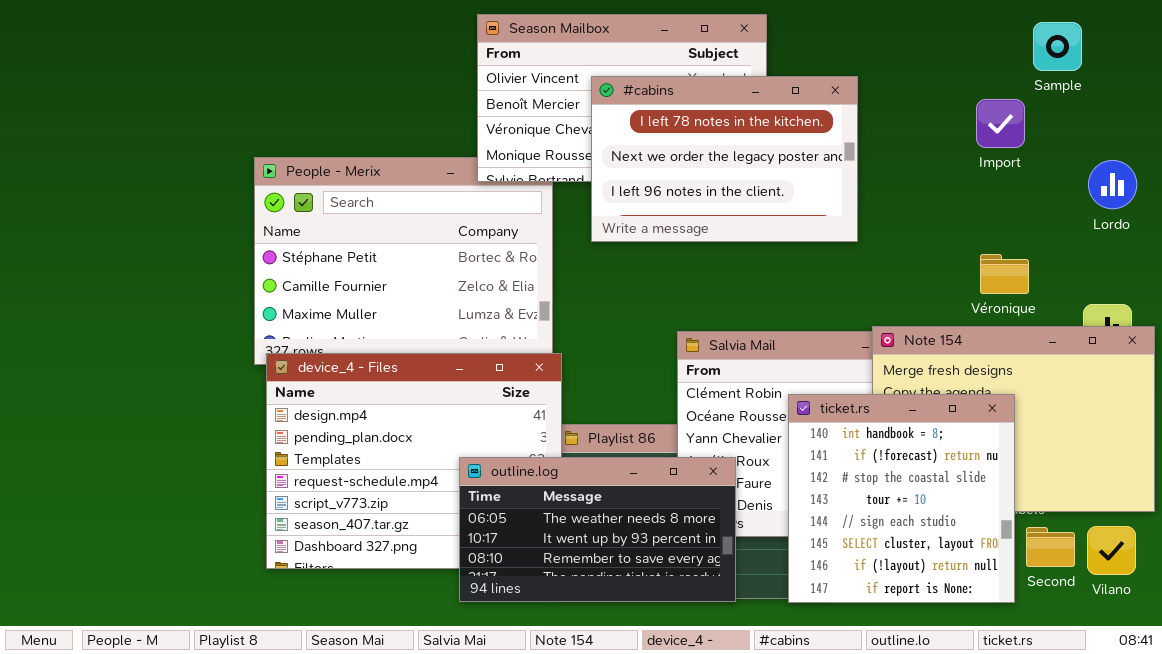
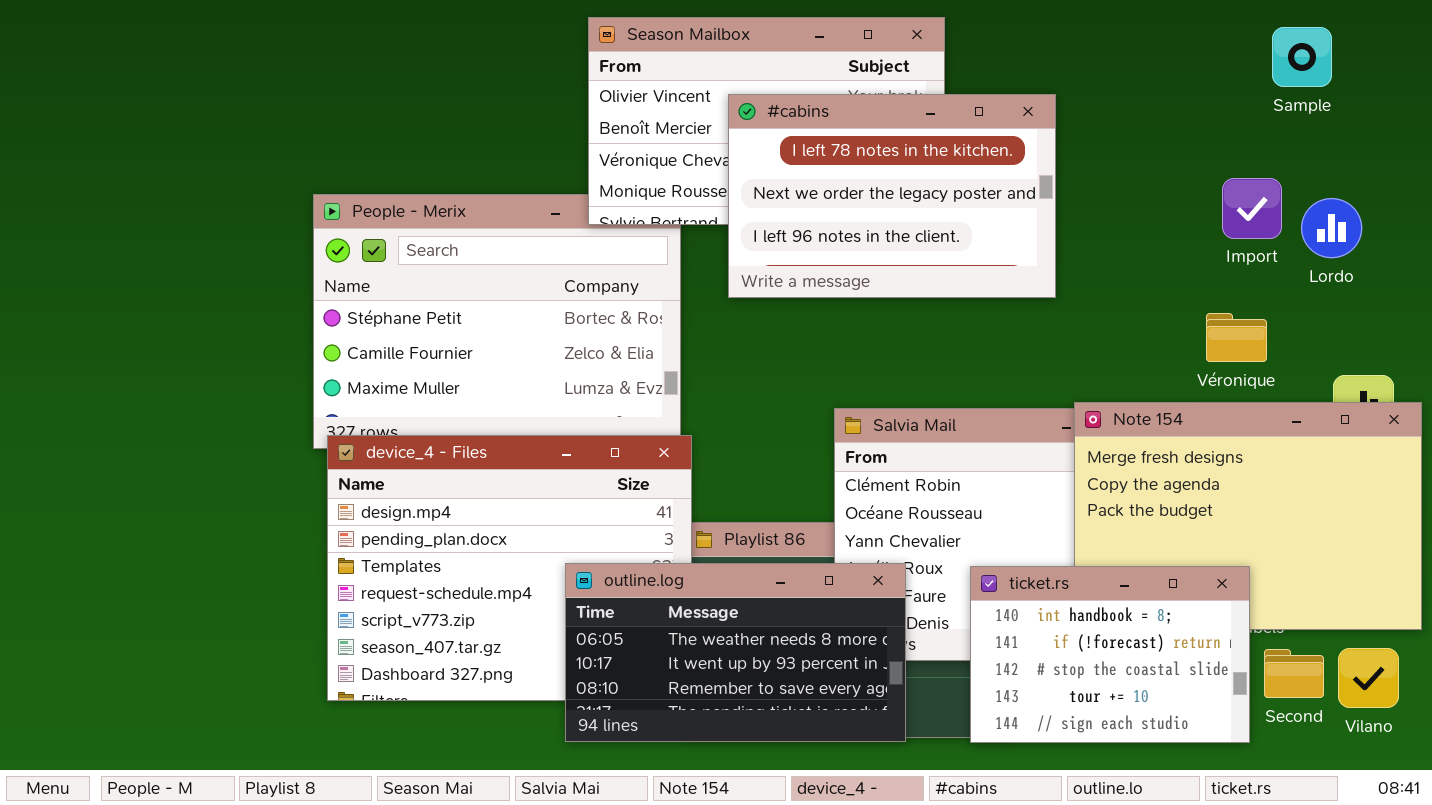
Import: [976,99,1025,148] -> [1222,178,1282,239], moved
Lordo: [1088,160,1137,209] -> [1301,198,1362,258], moved
ticket.rs: [788,394,1015,603] -> [970,566,1250,743], resized

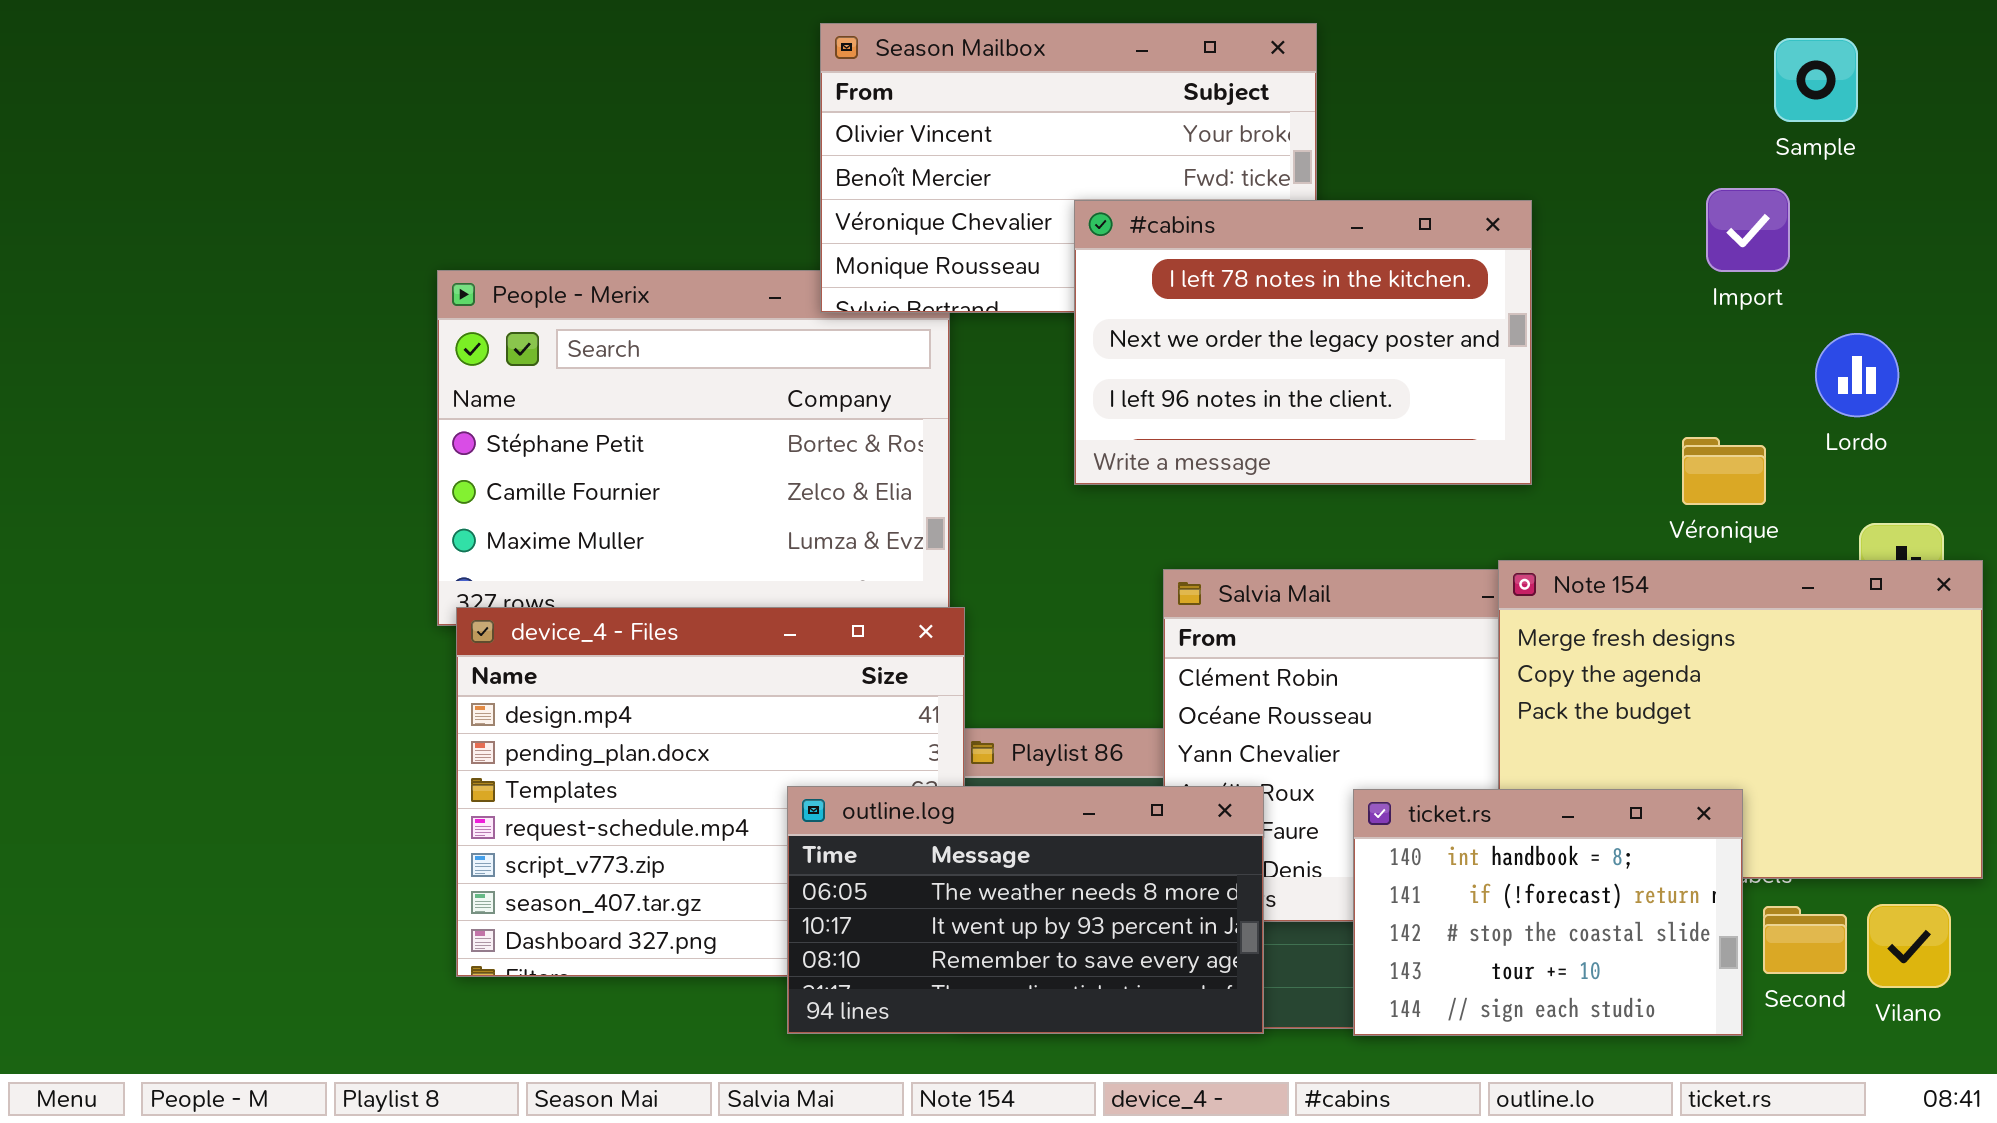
#cabins: [728,94,1056,298] -> [1074,200,1532,485], moved
Import: [1222,178,1282,239] -> [1706,188,1790,272], moved
Lordo: [1301,198,1362,258] -> [1815,333,1899,417], moved

